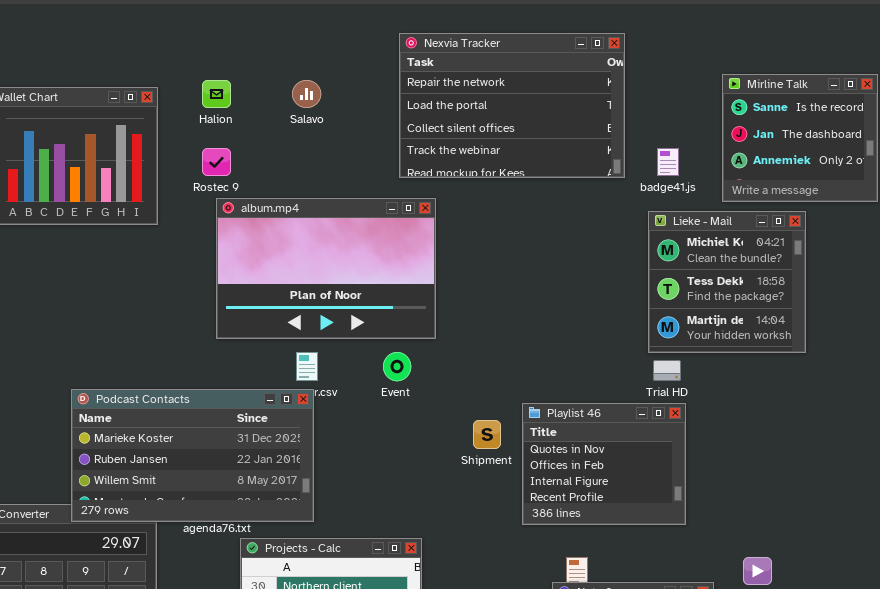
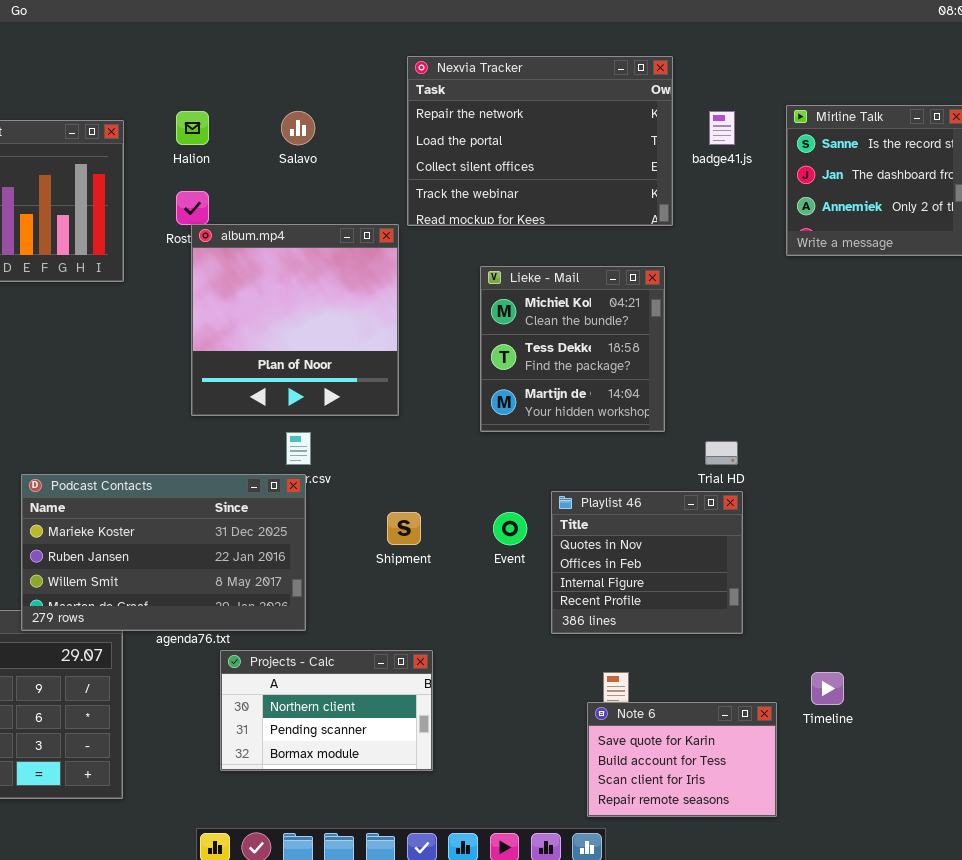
badge41.js: [657,148,679,176] -> [709,111,735,145], moved
album.mp4: [216,198,436,339] -> [191,224,399,416], resized
Lieke - Mail: [648,211,806,353] -> [480,266,665,432], moved
Event: [383,352,411,381] -> [493,512,527,545], moved
Shipment: [473,420,501,449] -> [387,512,421,545], moved

